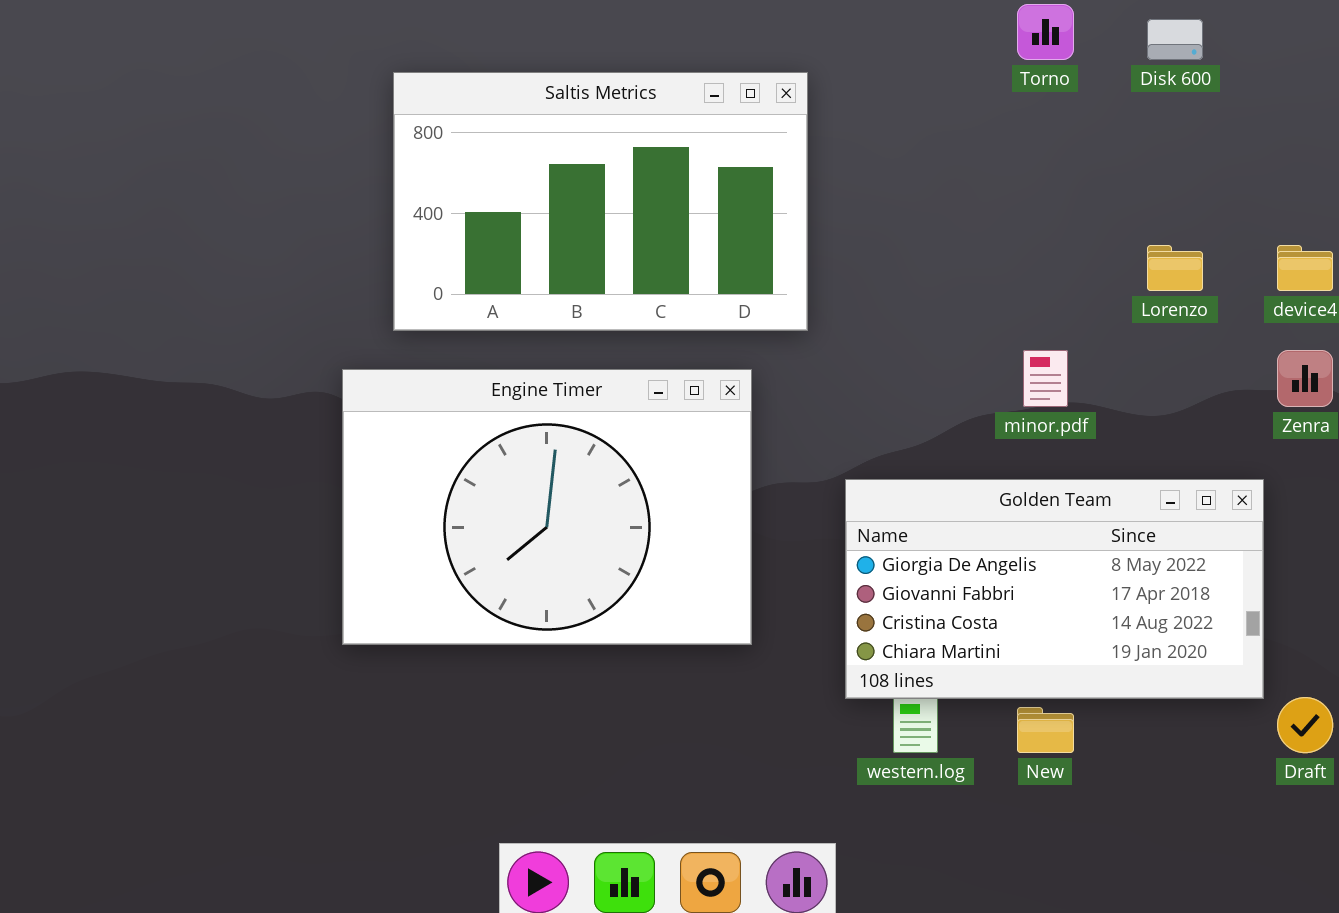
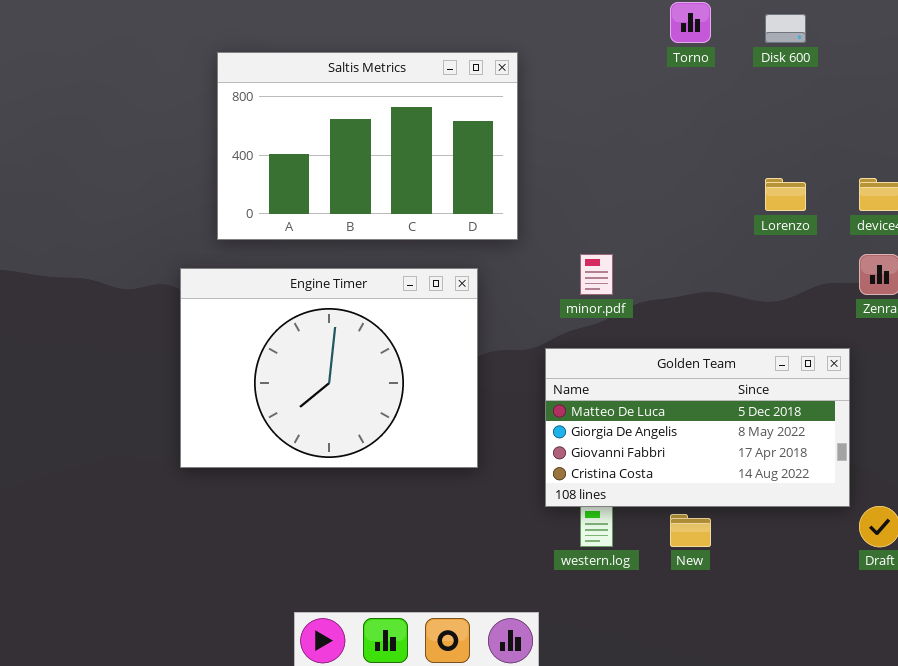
minor.pdf: [1023,350,1068,407] -> [580,254,613,295], moved
Golden Team: [845,479,1264,699] -> [545,348,850,507], scrolled up 1 row

